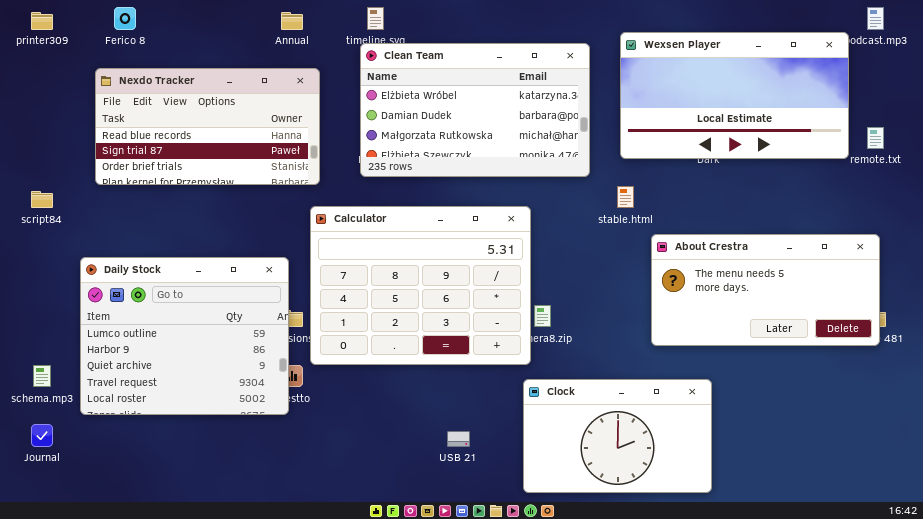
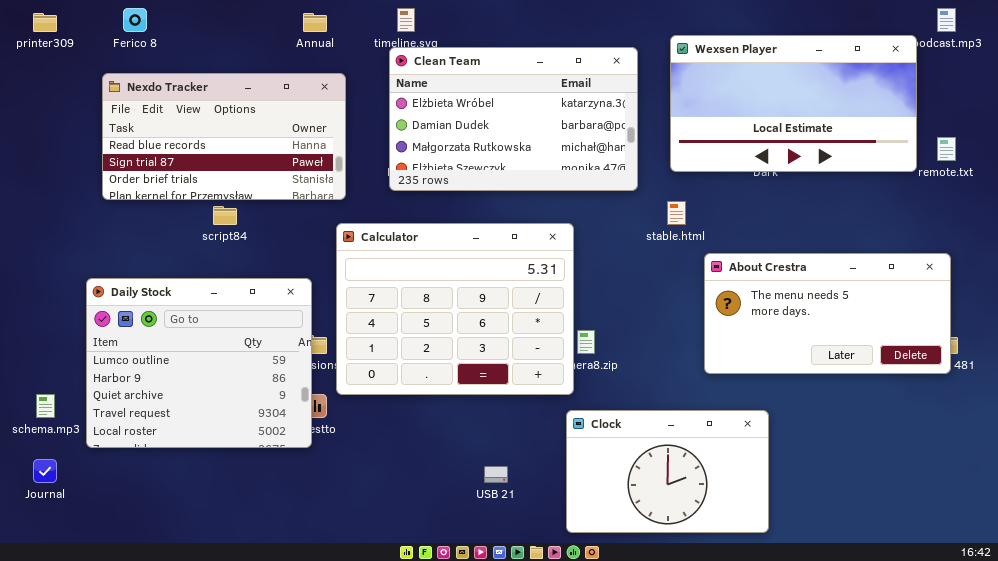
script84: [31,191,53,208] -> [213,206,237,225], moved

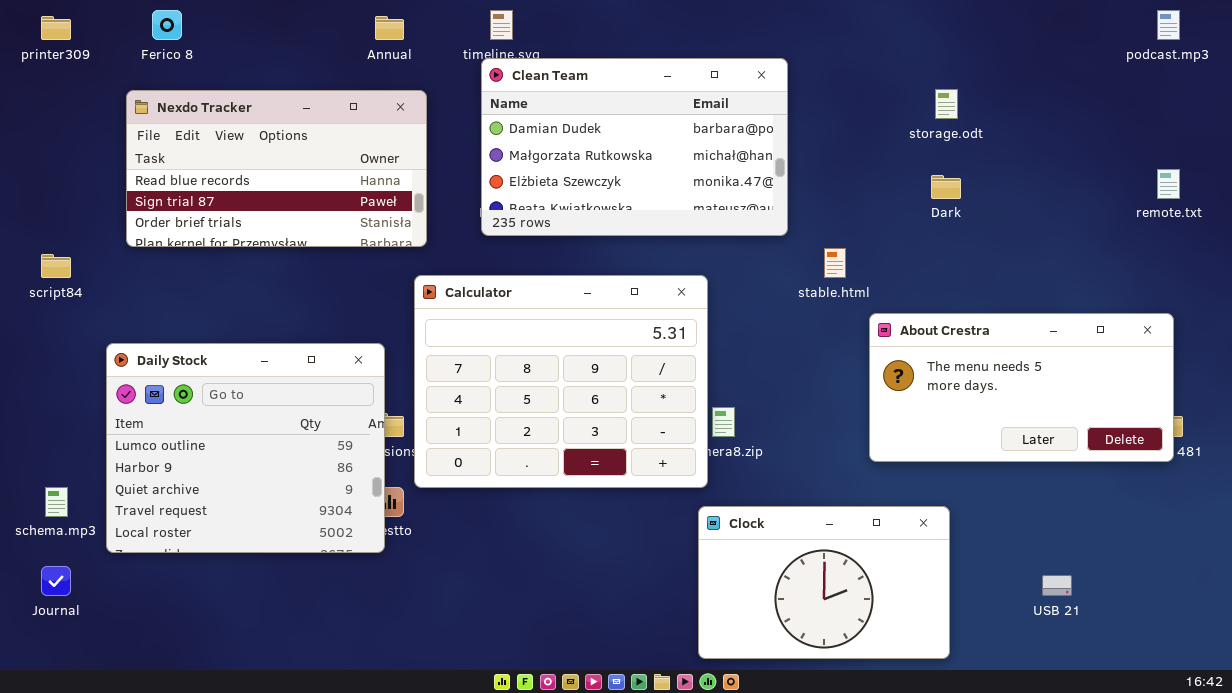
Wexsen Player: [670,35,917,172] -> none, closed
Clean Team: [389,47,638,191] -> [481,58,788,236], scrolled down 1 row
script84: [213,206,237,225] -> [41,254,71,278], moved
USB 21: [484,466,508,483] -> [1042,575,1072,596], moved

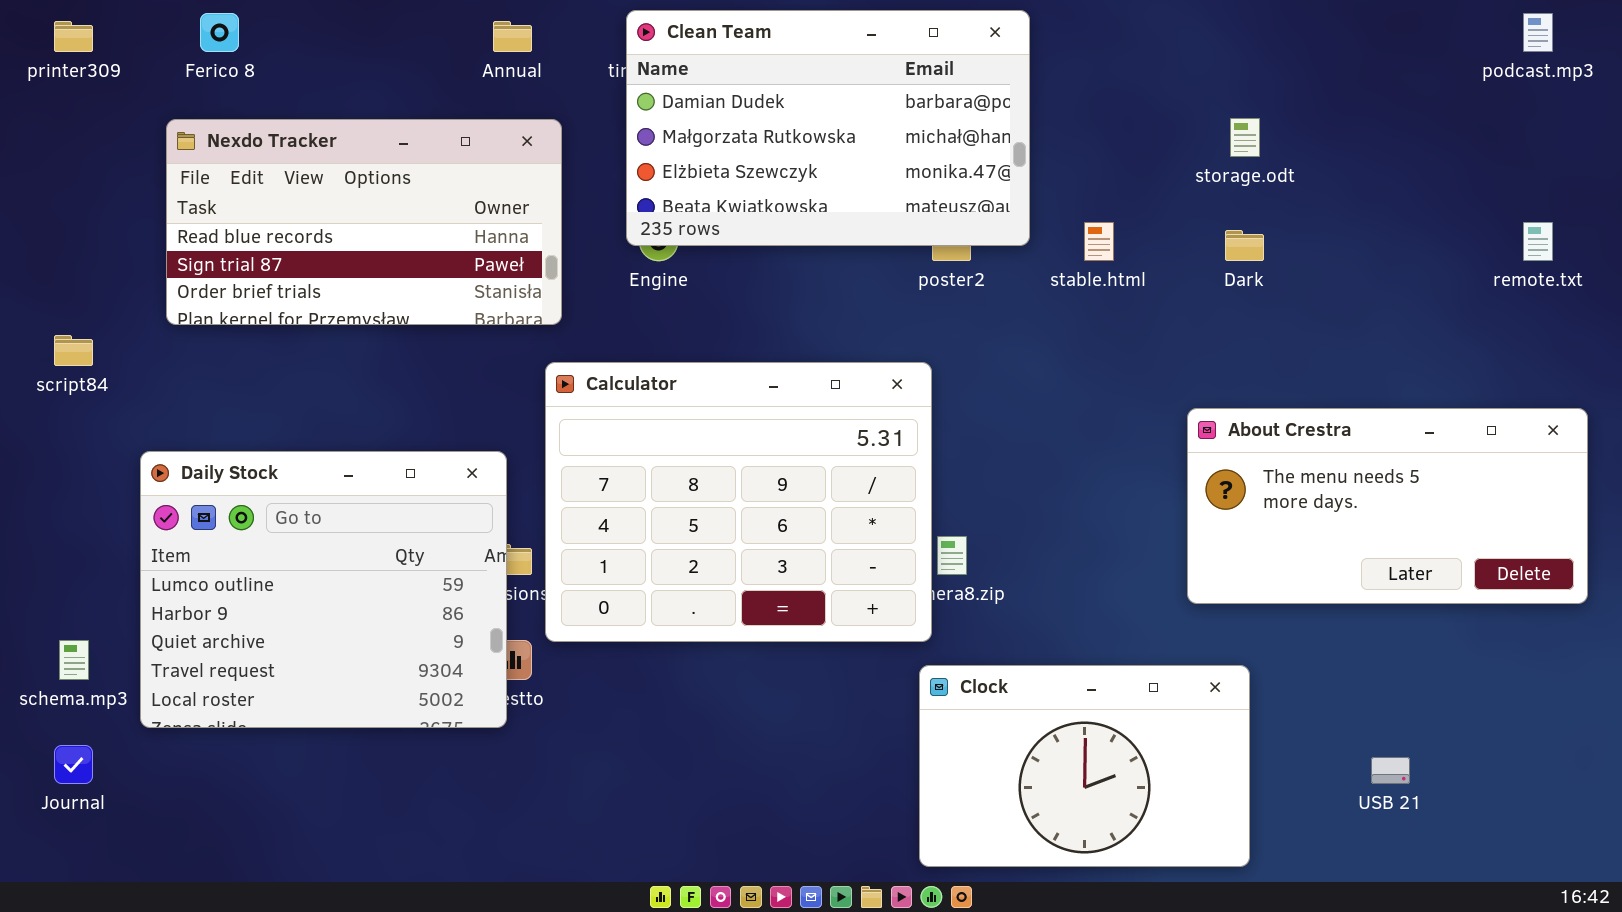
Clean Team: [481,58,788,236] -> [626,10,1030,246], moved
stable.html: [824,248,846,278] -> [1084,222,1114,261], moved
About Crestra: [869,313,1174,462] -> [1187,408,1588,604], moved

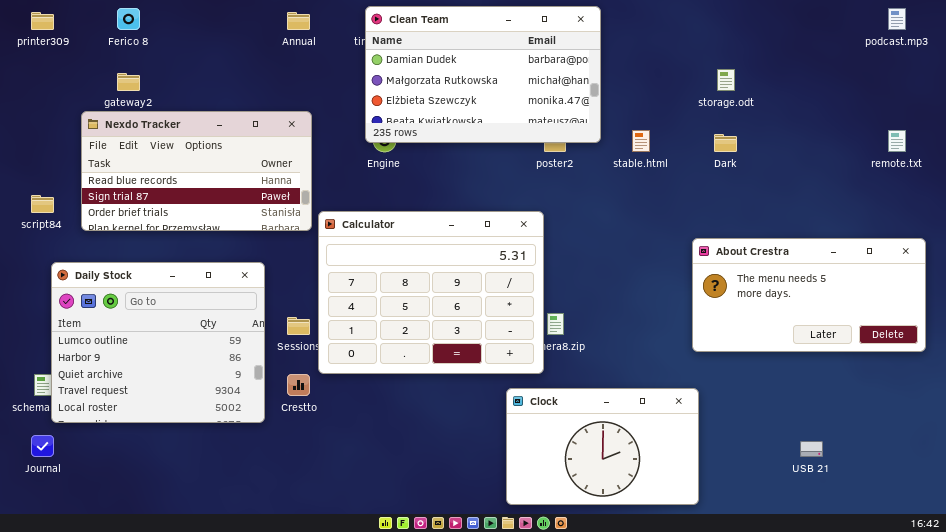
Nexdo Tracker: [166,119,562,325] -> [81,111,312,231], moved
Daily Stock: [140,451,507,728] -> [51,262,265,423], moved
Clock: [919,665,1250,867] -> [506,388,699,505], moved

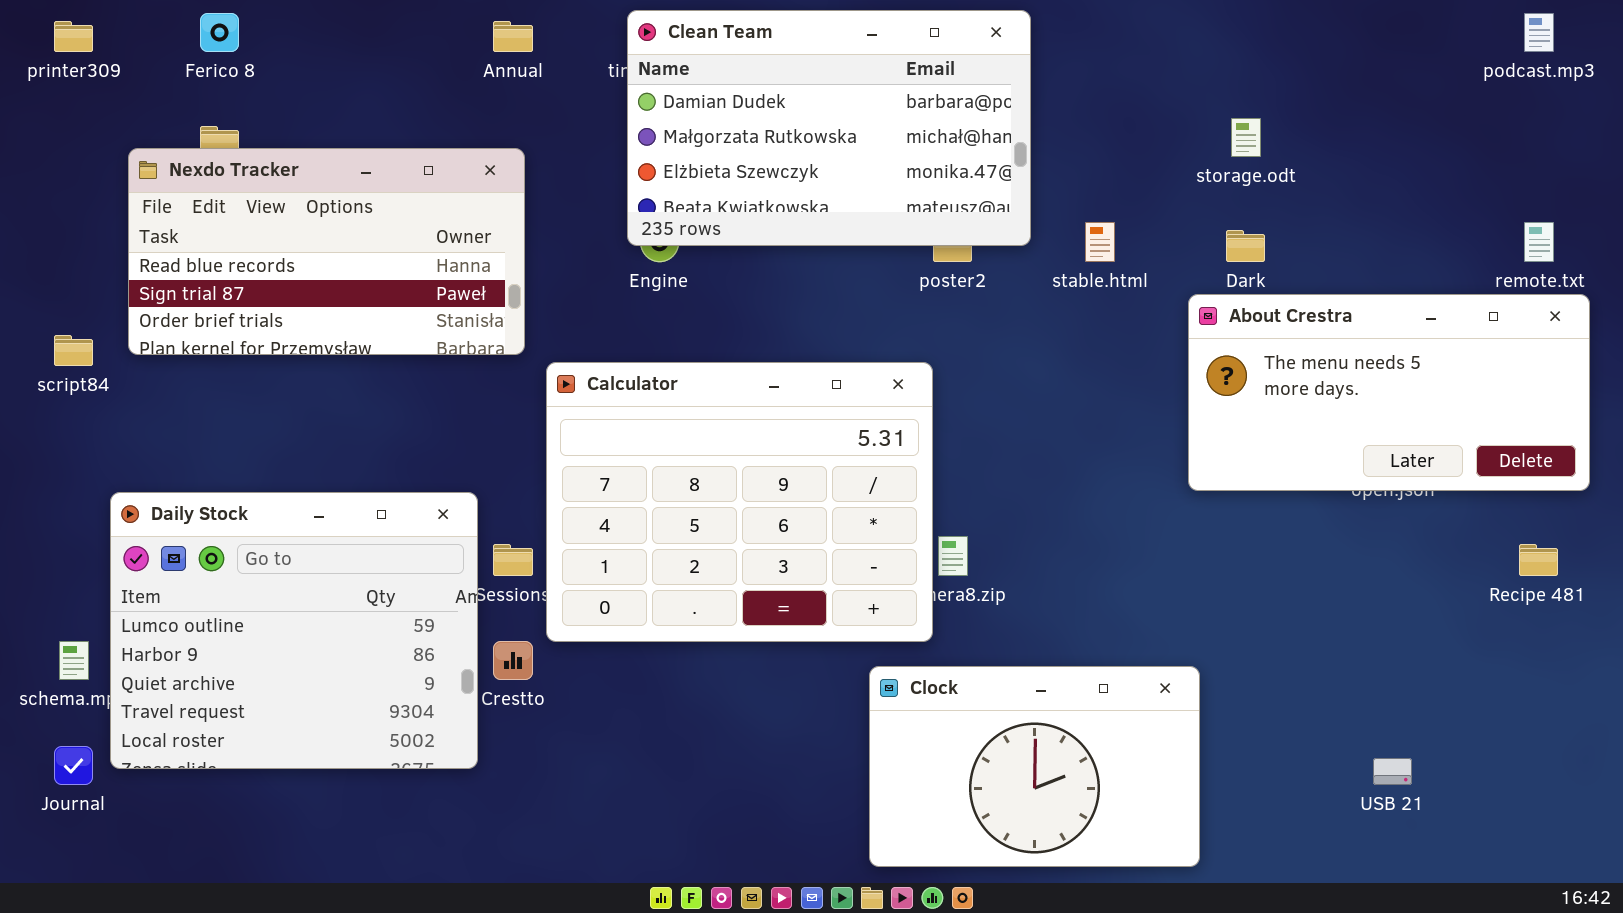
Nexdo Tracker: [81,111,312,231] -> [128,148,525,355], moved
About Crestra: [692,238,926,352] -> [1188,294,1590,491], moved
Daily Stock: [51,262,265,423] -> [110,492,478,769], moved

